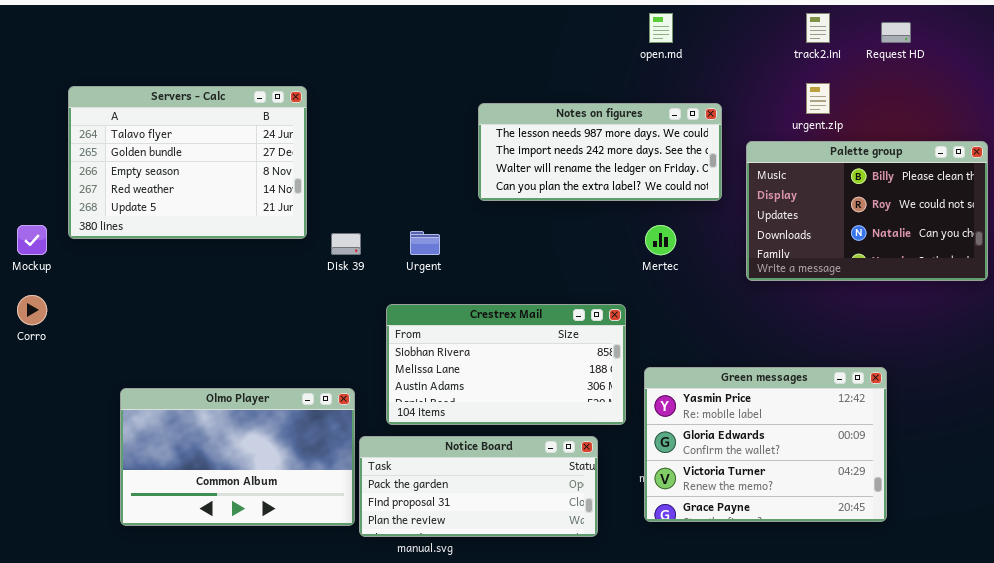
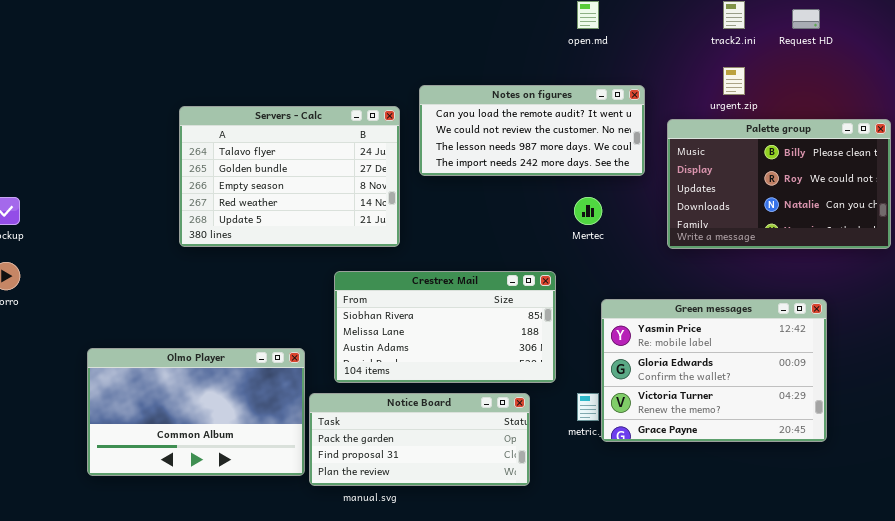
Servers - Calc: [68,86,307,239] -> [179,106,400,247], moved
Notes on figures: [478,103,722,201] -> [419,85,645,176], scrolled up 2 rows
Green messages: [644,367,887,522] -> [601,299,827,442], moved

